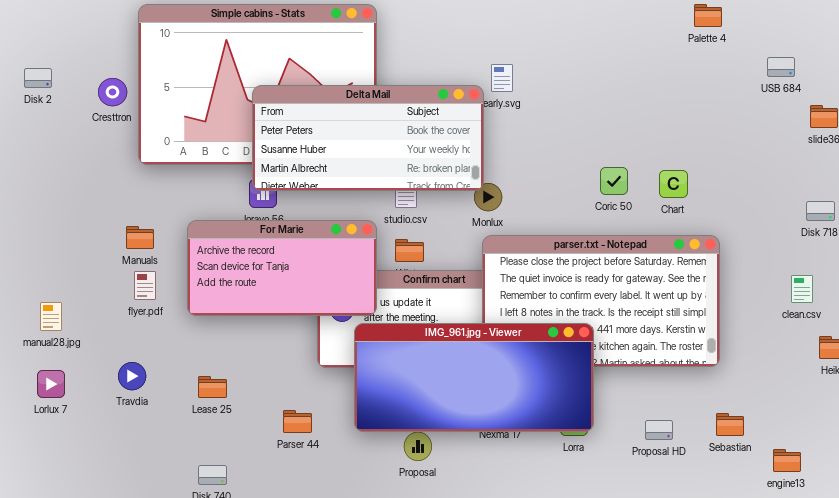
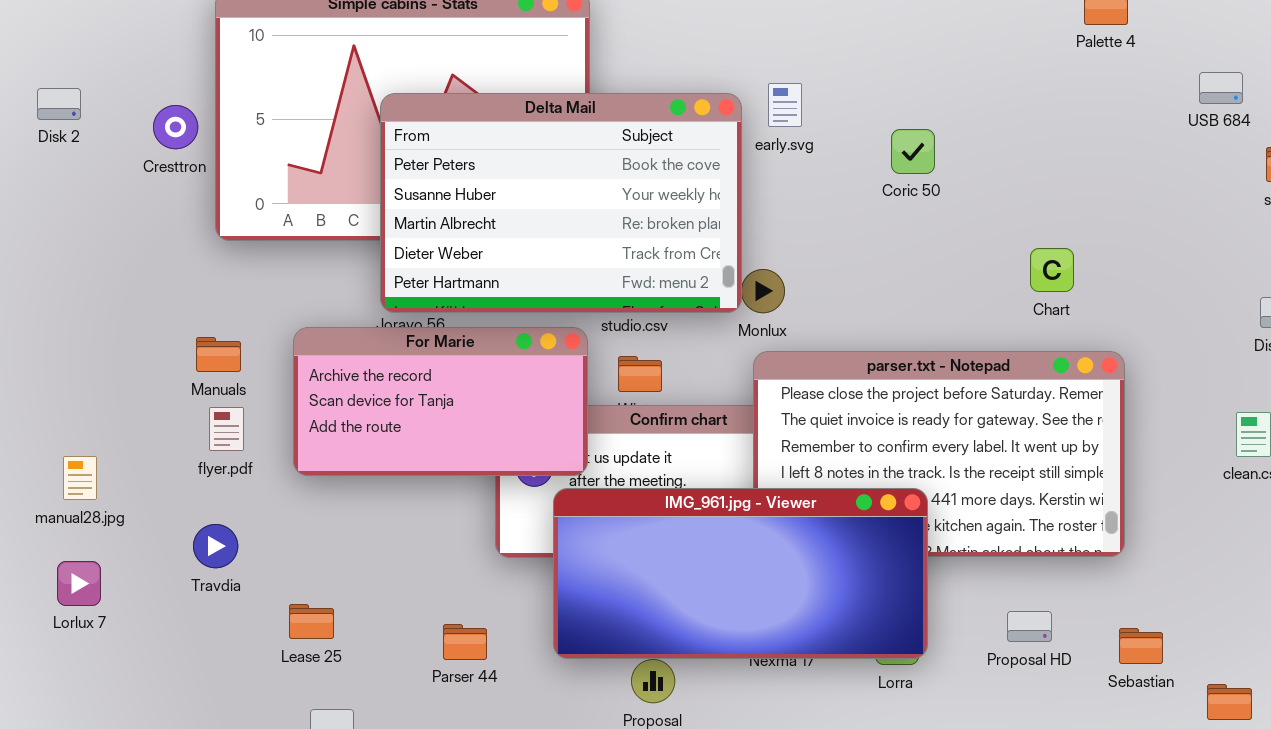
Delta Mail: [252,85,484,191] -> [380,93,742,313], moved, resized
Coric 50: [600,167,628,195] -> [891,129,935,174], moved
Travdia: [118,362,146,390] -> [193,524,238,568], moved
Lease 25: [198,376,227,398] -> [289,604,334,639], moved
Proposal HD: [645,420,673,440] -> [1007,611,1052,642], moved

